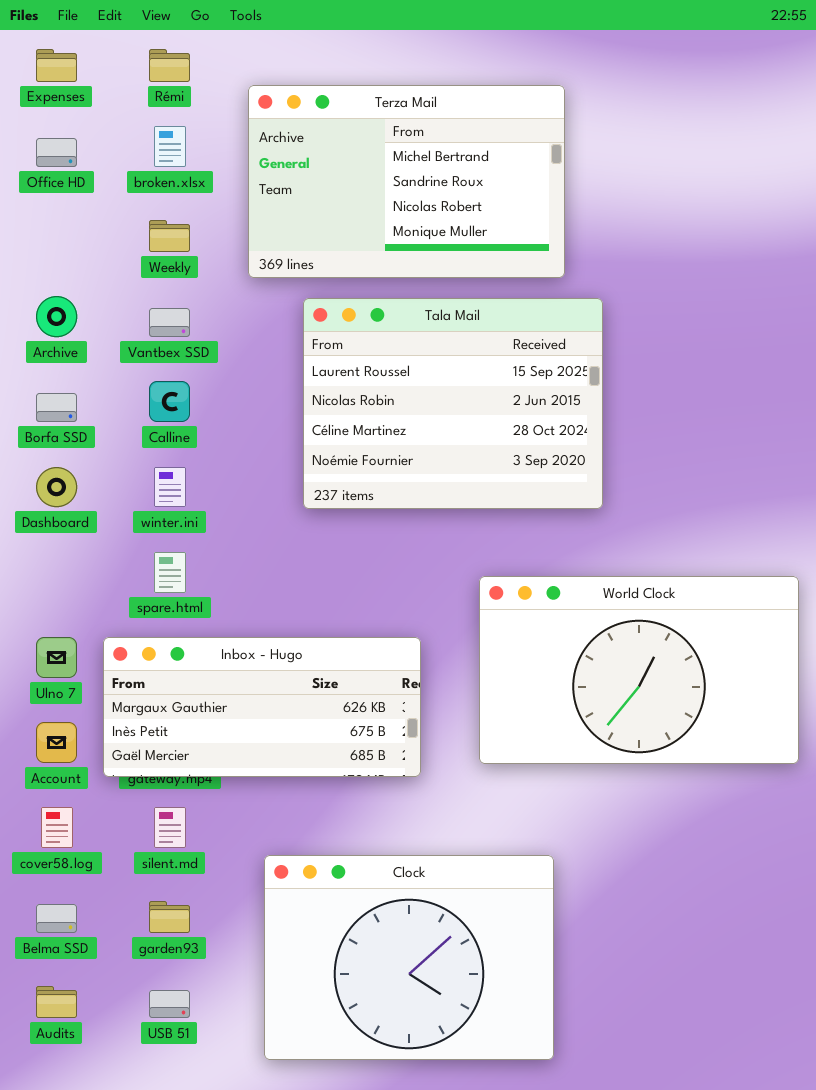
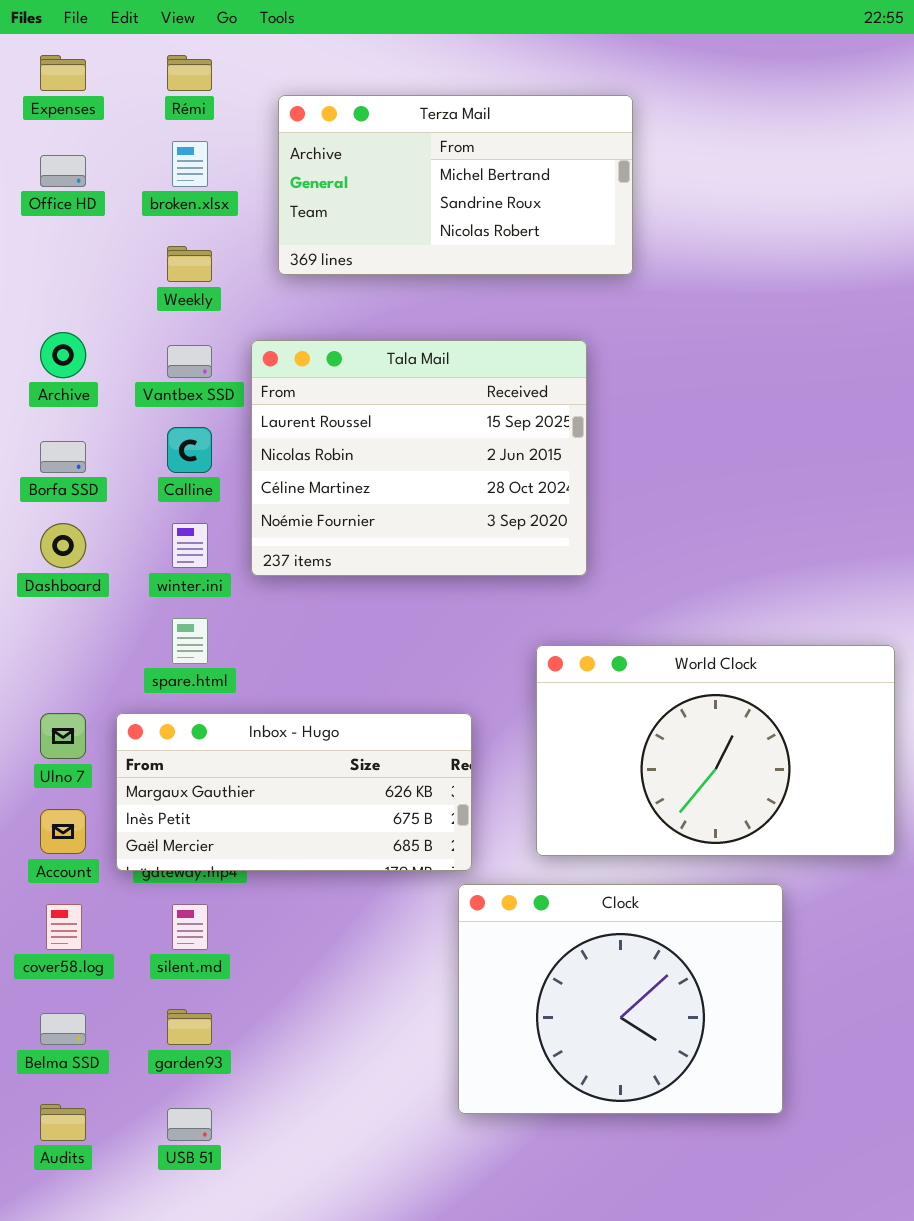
Terza Mail: [248,85,565,278] -> [278,95,633,275], resized
Tala Mail: [303,298,603,509] -> [251,340,587,576], moved
Clock: [264,855,554,1060] -> [458,884,783,1114], moved

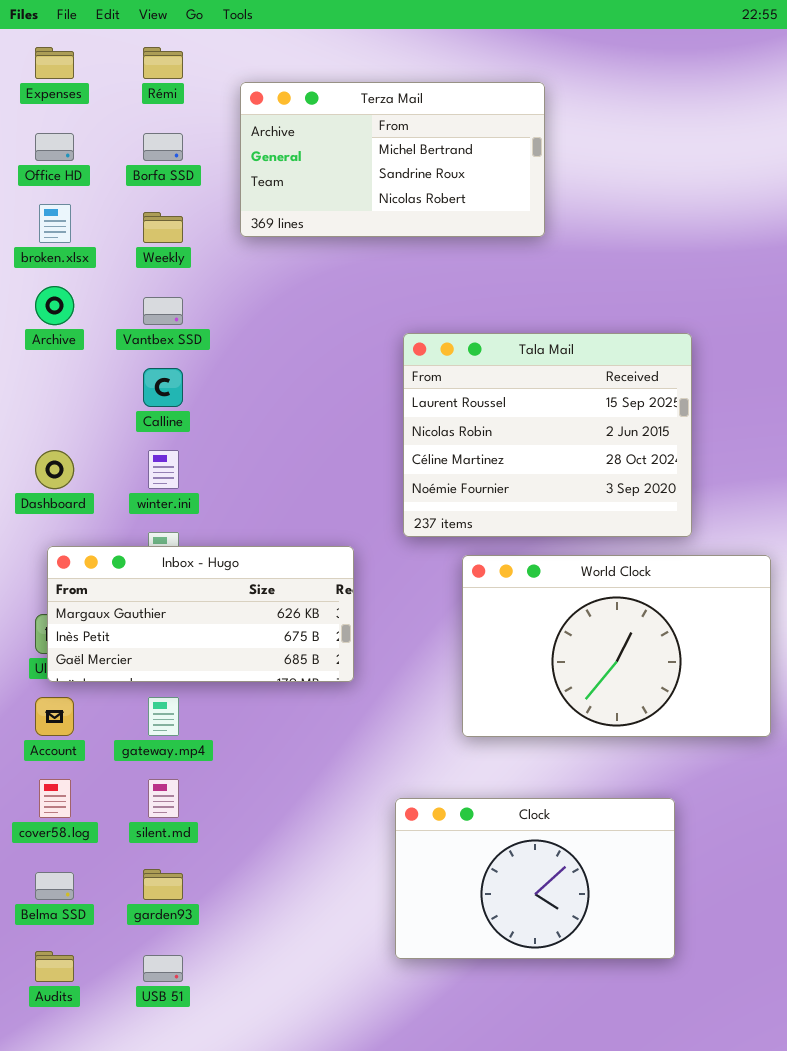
broken.xlsx: [172,141,208,187] -> [39,204,71,243], moved
Tala Mail: [251,340,587,576] -> [403,333,692,537], moved
Borfa SSD: [40,441,86,473] -> [143,133,183,161], moved
Inbox - Hugo: [116,713,472,871] -> [47,546,354,682], moved
Clock: [458,884,783,1114] -> [395,798,675,959], resized

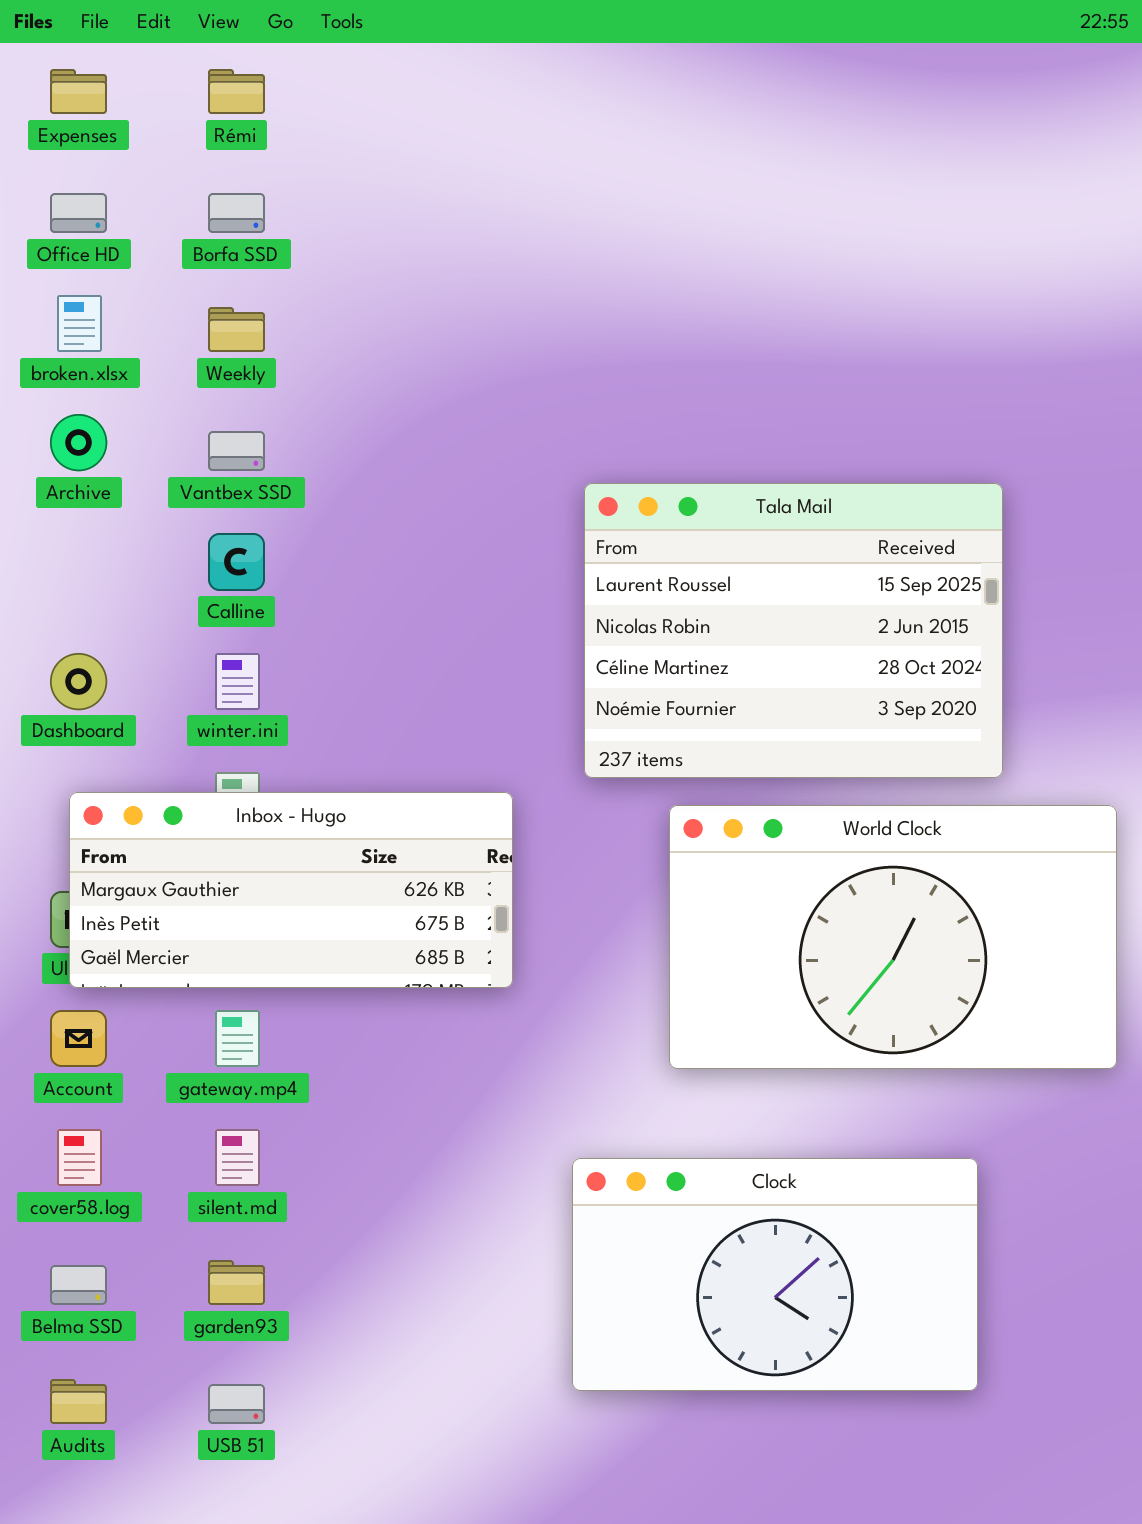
Terza Mail: [240,82,545,237] -> none, closed

